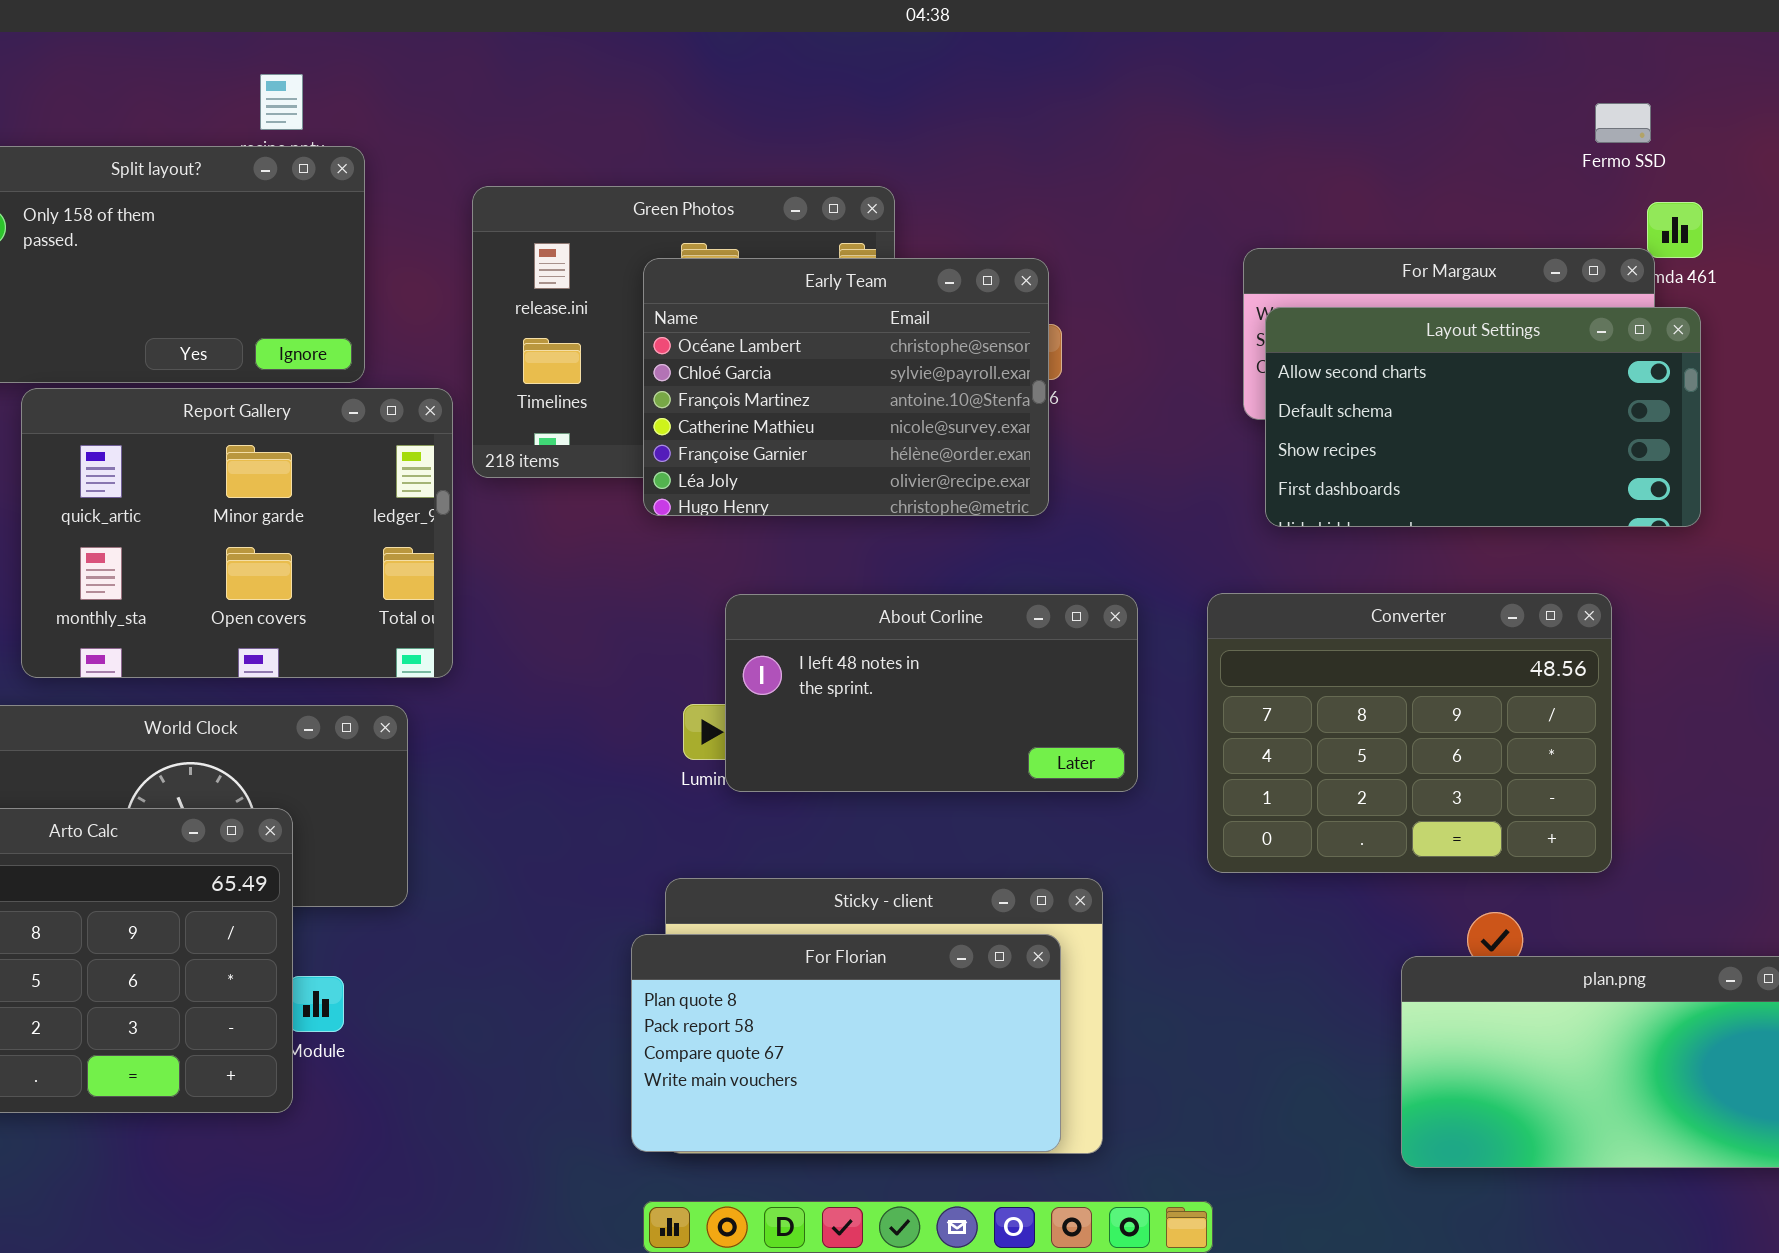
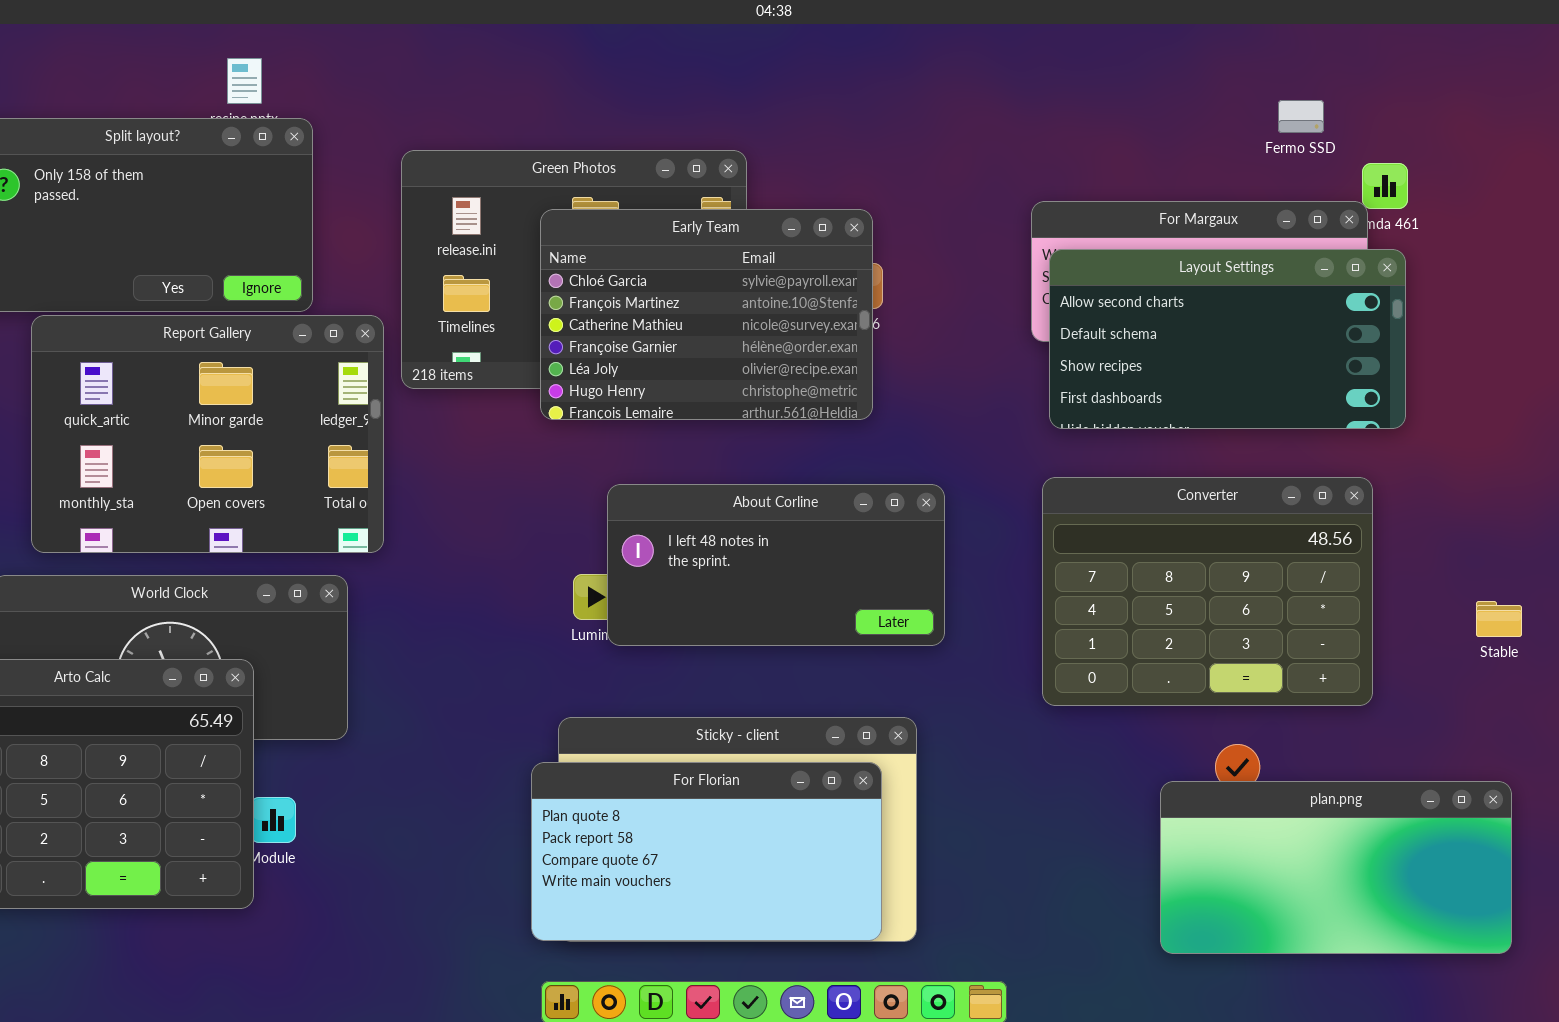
Fermo SSD: [1595,103,1651,143] -> [1278,100,1324,133], moved
Early Team: [643,258,1049,516] -> [540,209,873,420], scrolled down 1 row
Converter: [1207,593,1612,873] -> [1042,477,1373,706], moved

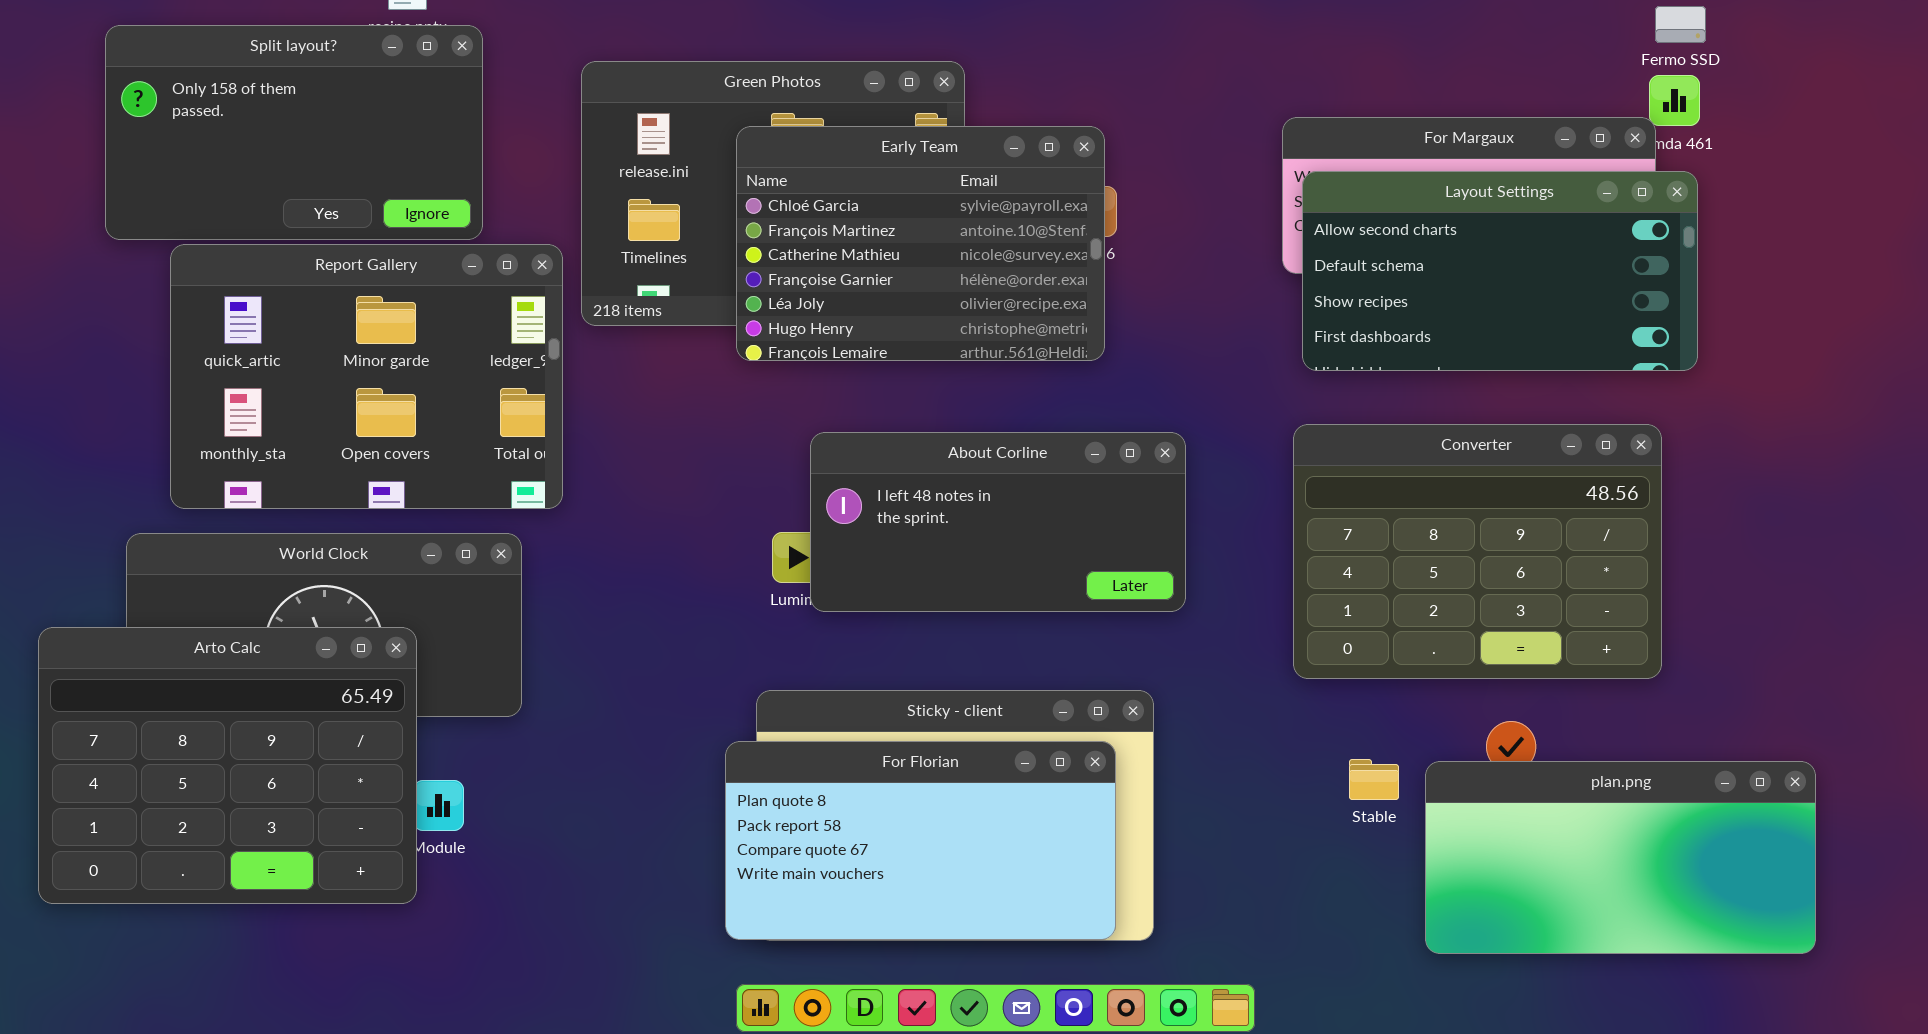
Fermo SSD: [1278,100,1324,133] -> [1655,6,1706,43], moved
Stable: [1476,601,1522,637] -> [1349,759,1399,800], moved

